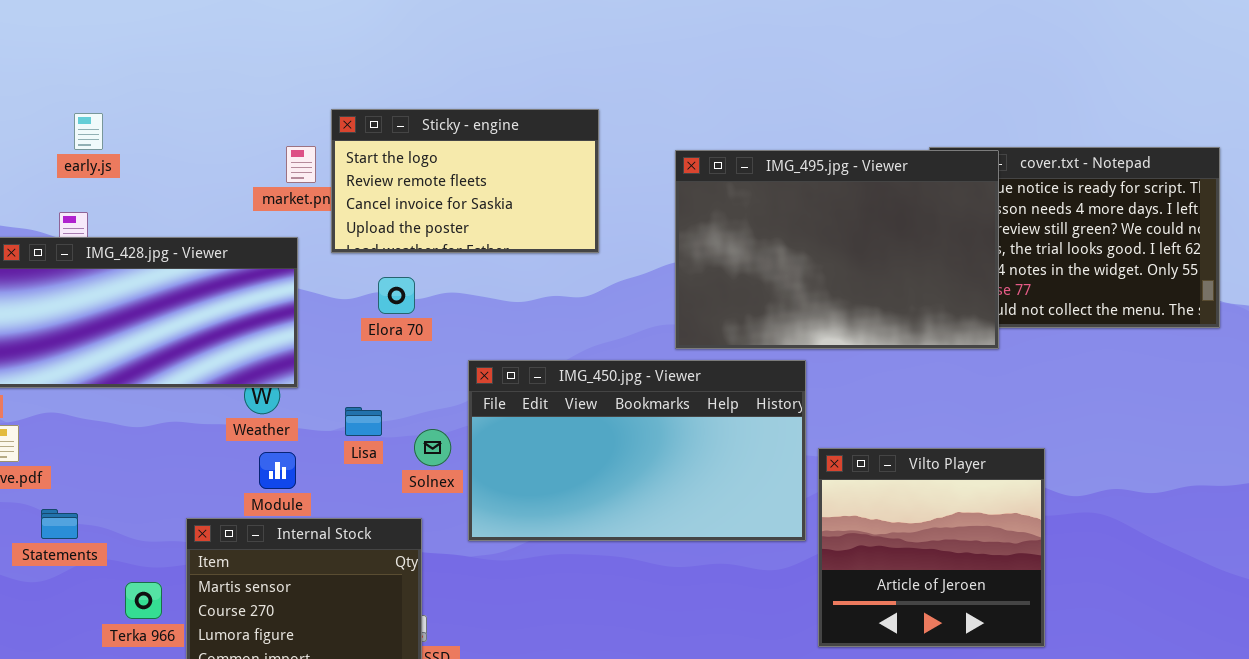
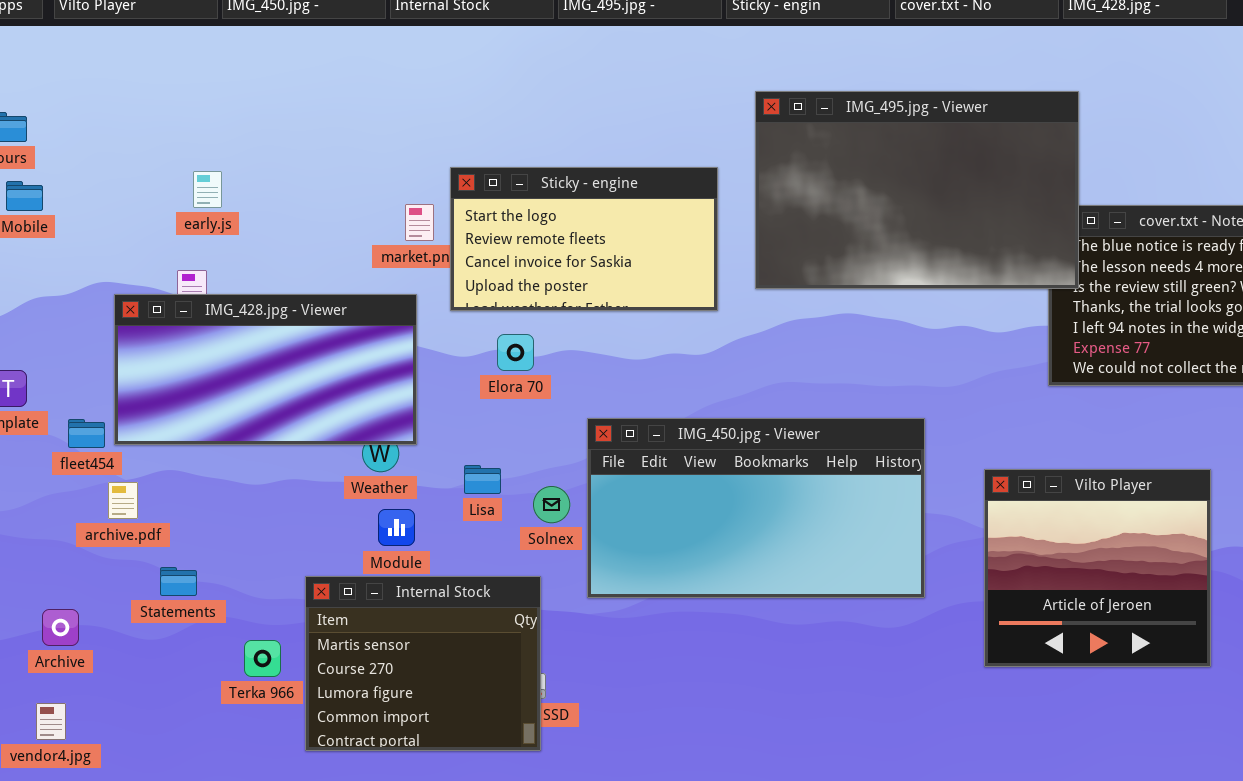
IMG_495.jpg - Viewer: [675,150,999,349] -> [755,91,1079,289], moved
Vilto Player: [818,448,1045,647] -> [984,469,1211,667], moved

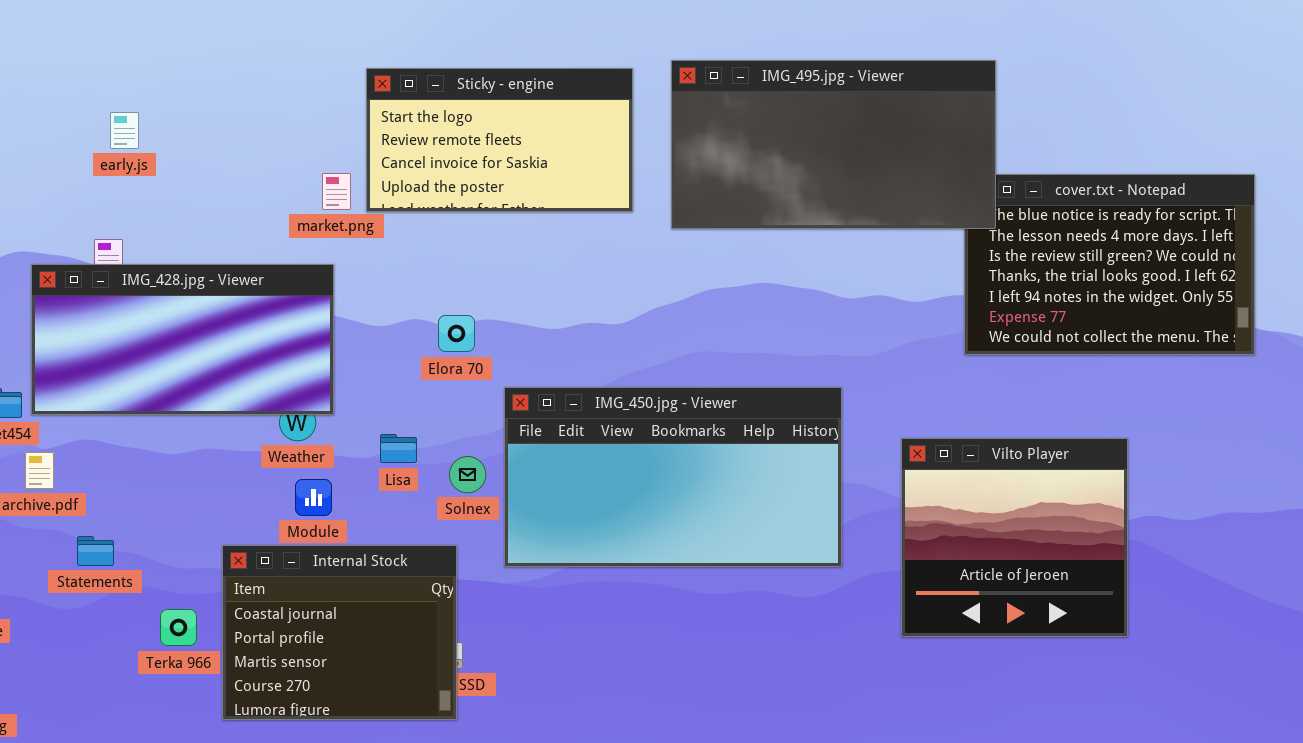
IMG_495.jpg - Viewer: [755,91,1079,289] -> [671,60,996,229], resized
Sticky - engine: [450,167,718,311] -> [366,68,633,212], moved
early.js: [193,171,222,208] -> [110,112,139,149], moved
Elora 70: [497,334,534,371] -> [438,315,475,352], moved
Internal Stock: [305,576,541,751] -> [222,545,457,720], scrolled up 2 rows

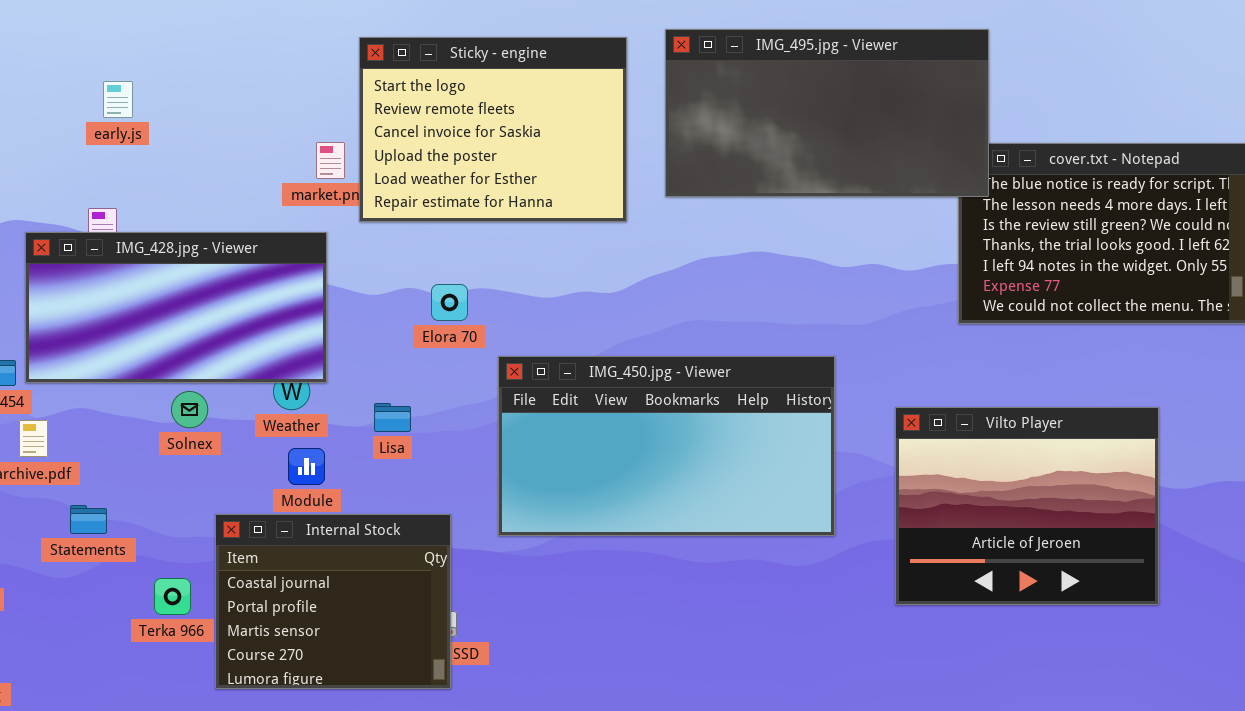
Sticky - engine: [366,68,633,212] -> [359,37,627,222], resized
Vilto Player: [901,438,1128,637] -> [895,407,1159,605], resized
Solnex: [449,456,486,493] -> [171,391,208,428], moved

